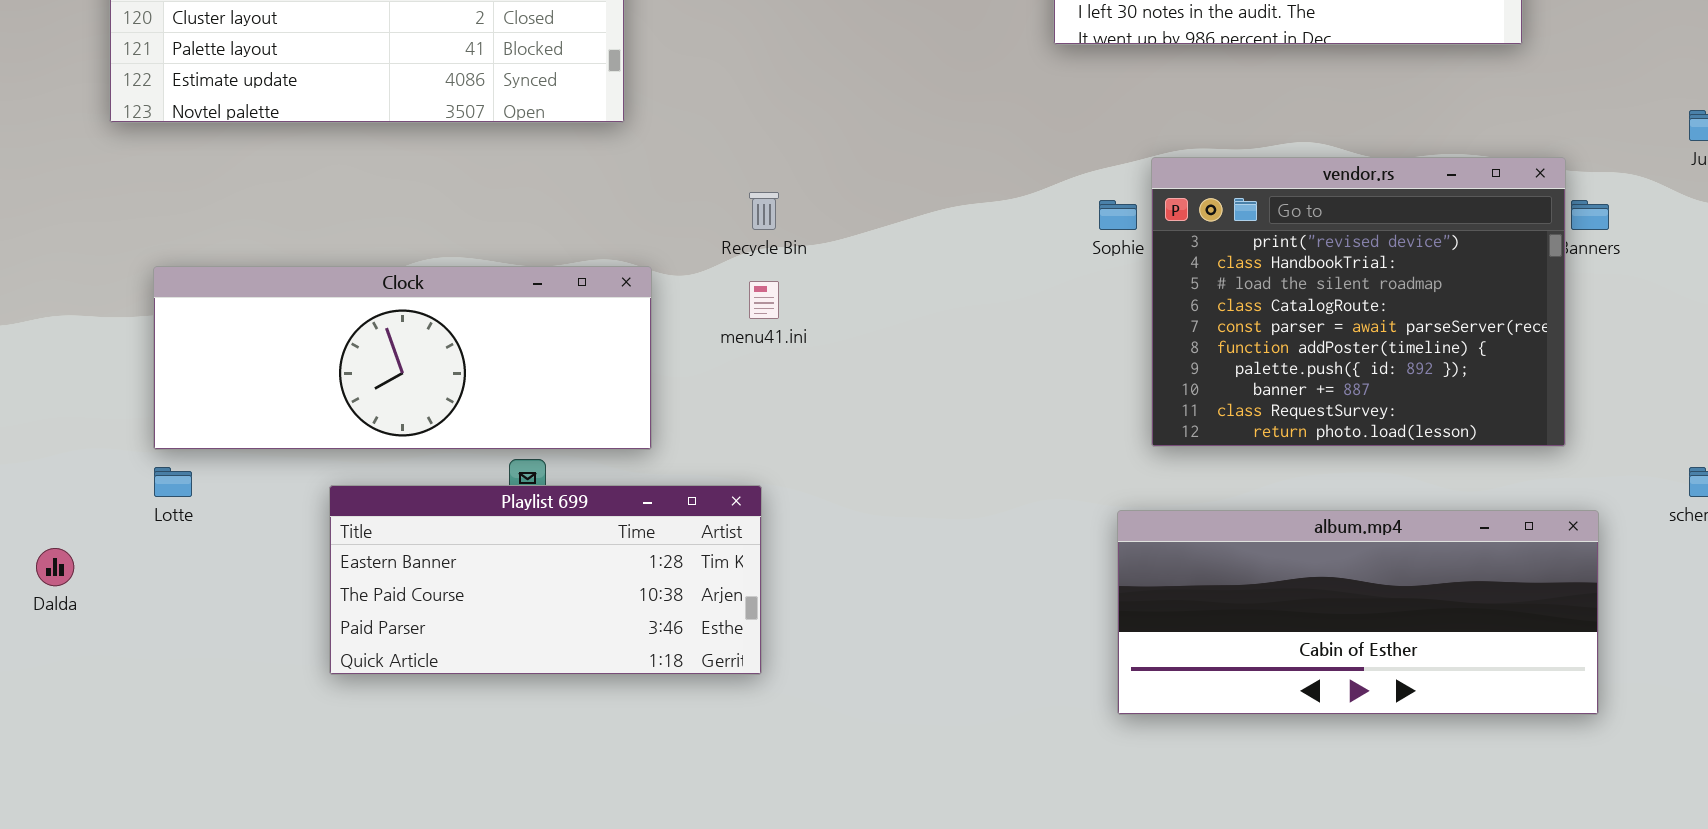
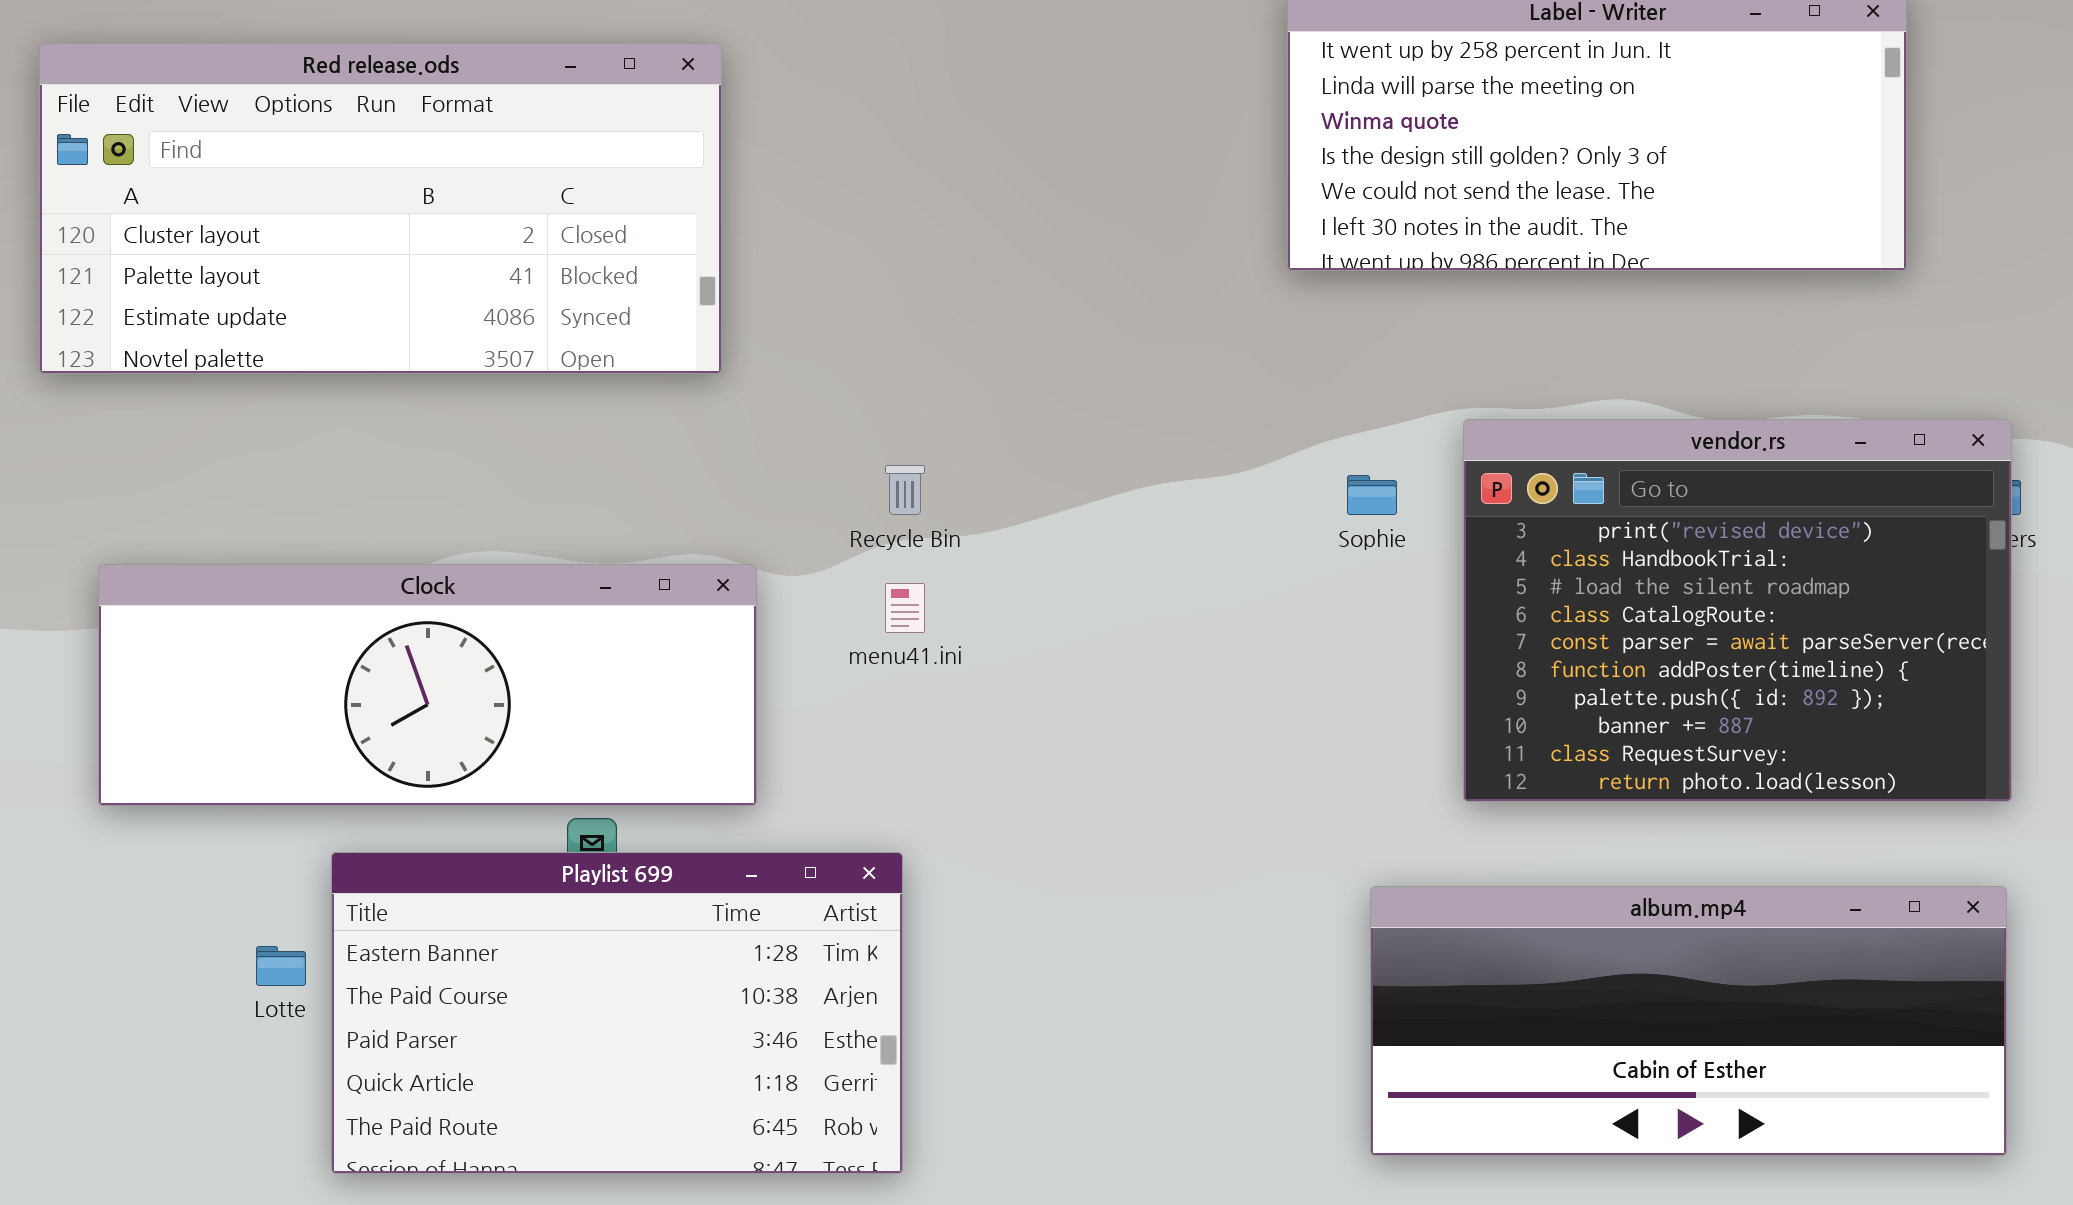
vendor.rs: [1151,157,1566,447] -> [1463,419,2012,802], moved
Lotte: [154,467,192,497] -> [256,946,306,986], moved
Playlist 699: [329,485,762,675] -> [331,852,903,1174], resized

